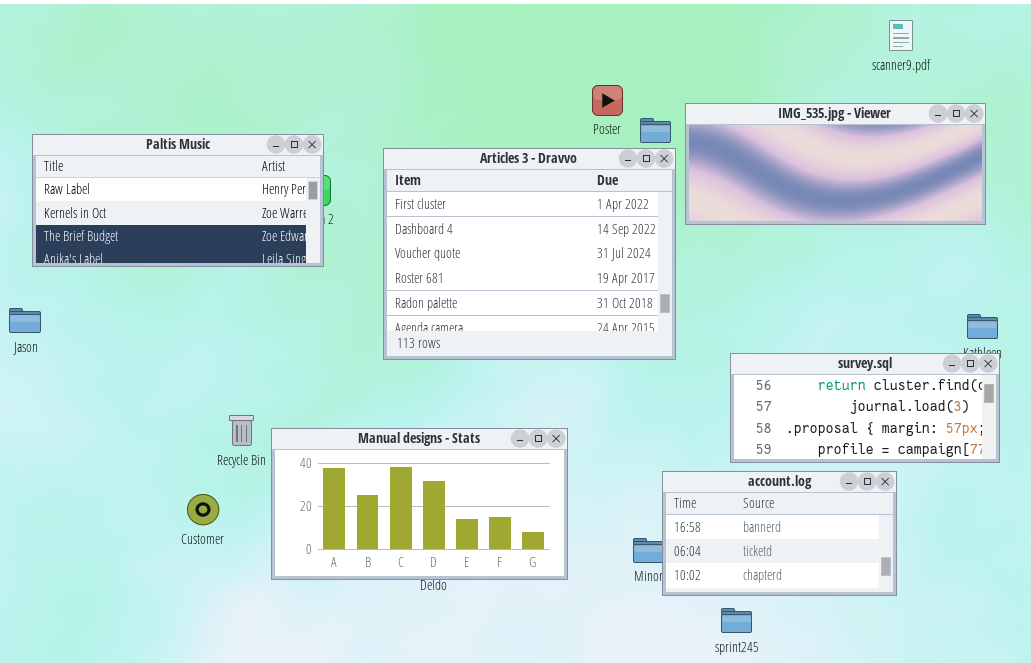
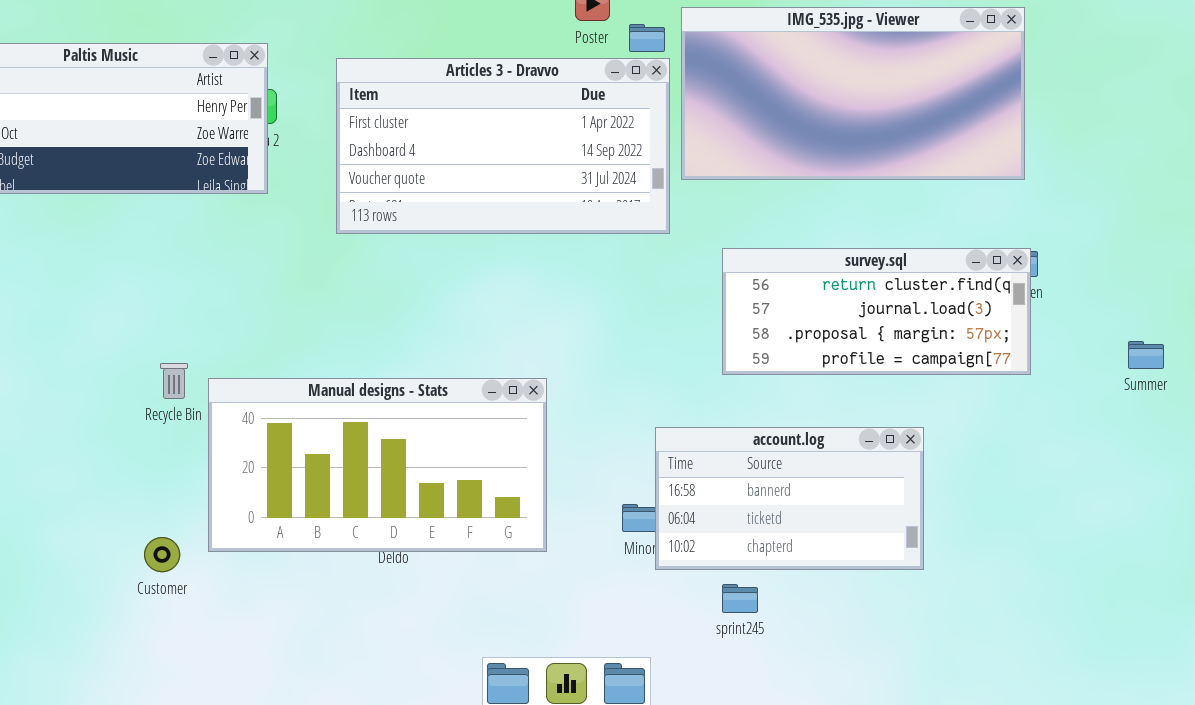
IMG_535.jpg - Viewer: [685,103,986,225] -> [681,7,1025,180], resized
Articles 3 - Dravvo: [383,148,676,360] -> [336,58,670,234], resized
survey.sql: [730,353,1000,463] -> [722,248,1031,375], moved
Customer: [187,494,219,525] -> [144,537,180,572], moved

